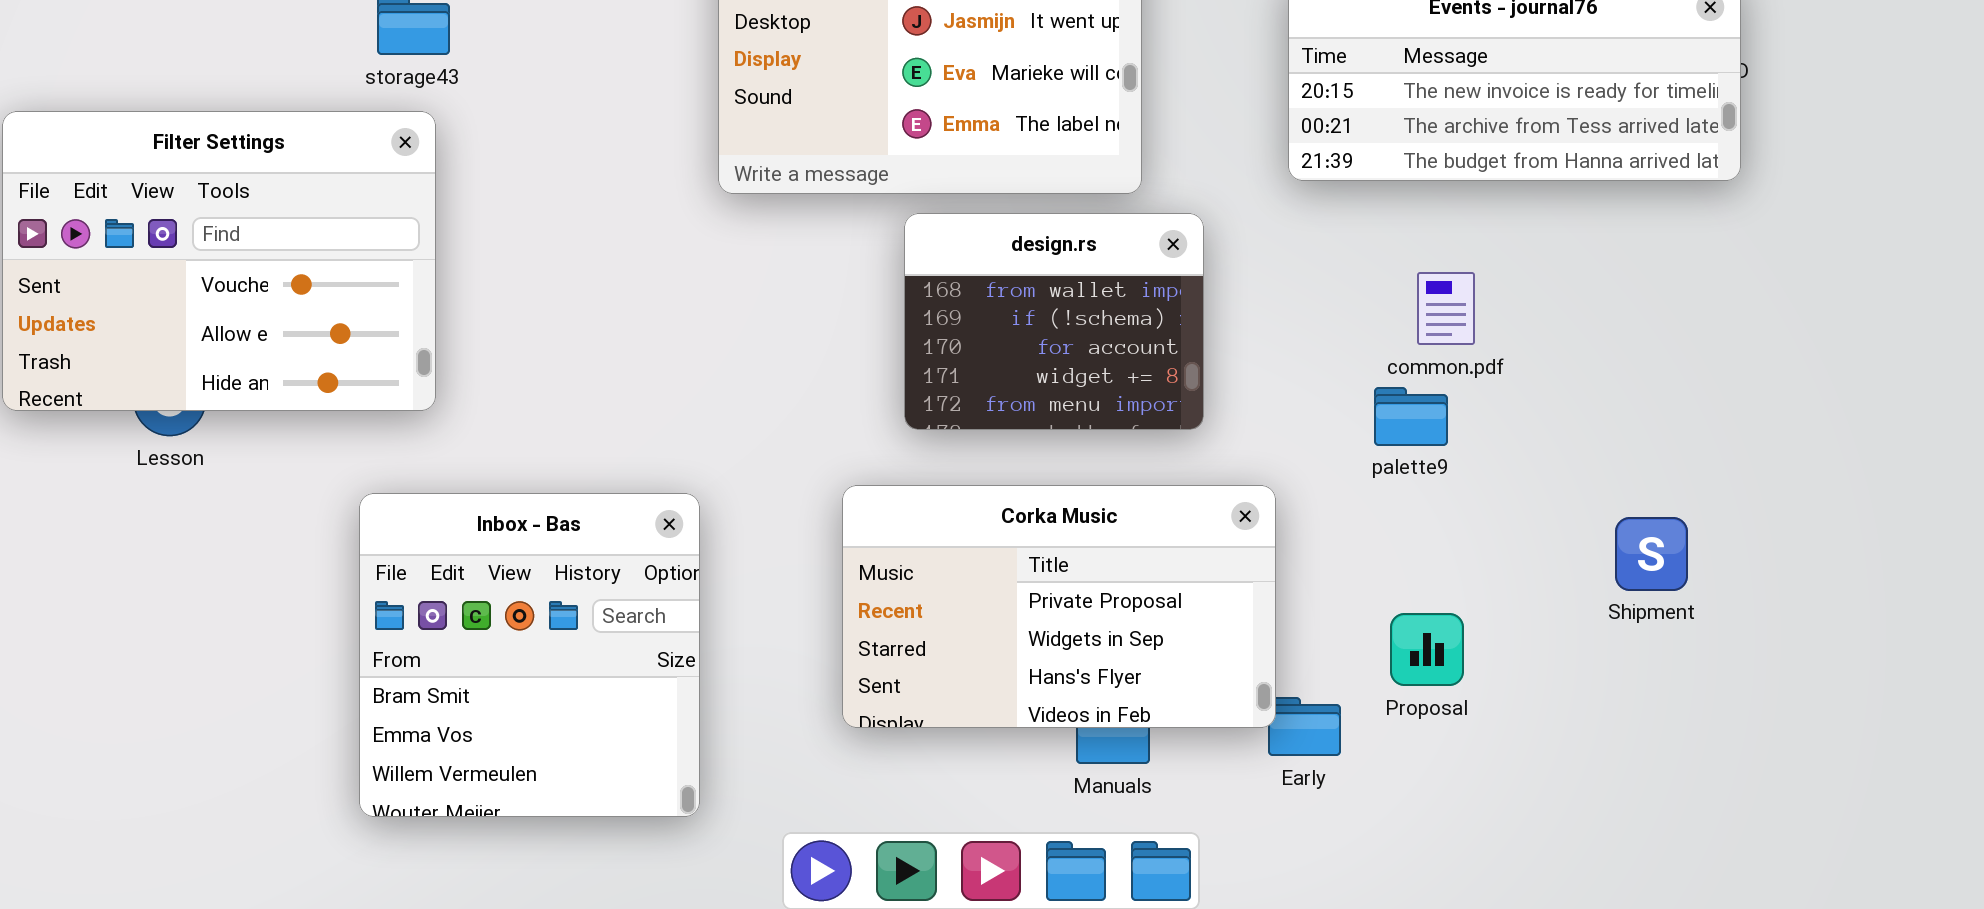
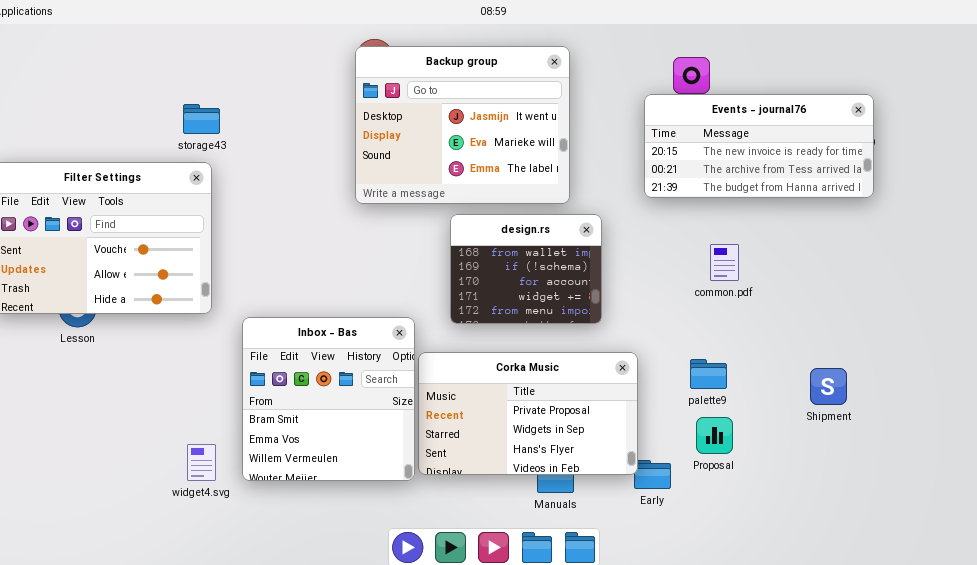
palette9: [1374,387,1448,446] -> [690,359,727,389], moved
Inbox - Bas: [359,493,700,817] -> [242,317,415,481], moved

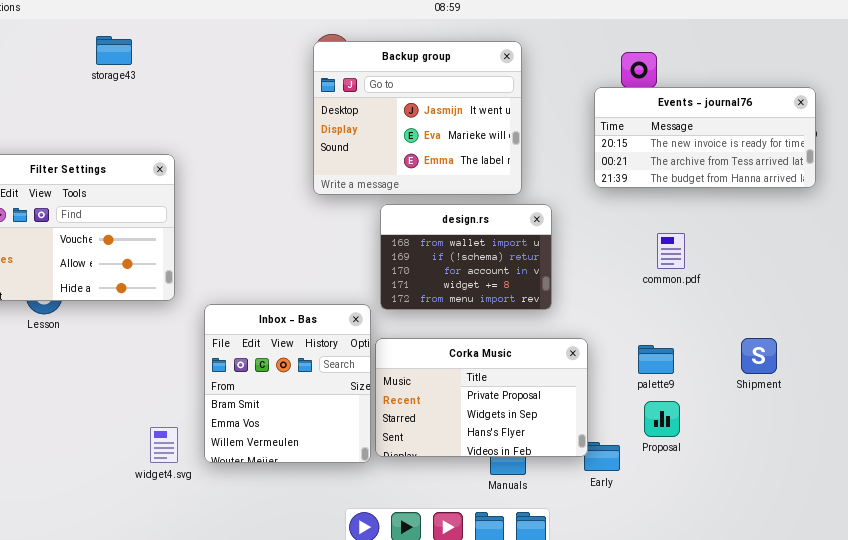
storage43: [183,104,220,134] -> [96,36,132,65], moved
design.rs: [450,214,602,324] -> [380,204,552,310], resized
Shipment: [810,368,847,405] -> [741,338,777,374], moved

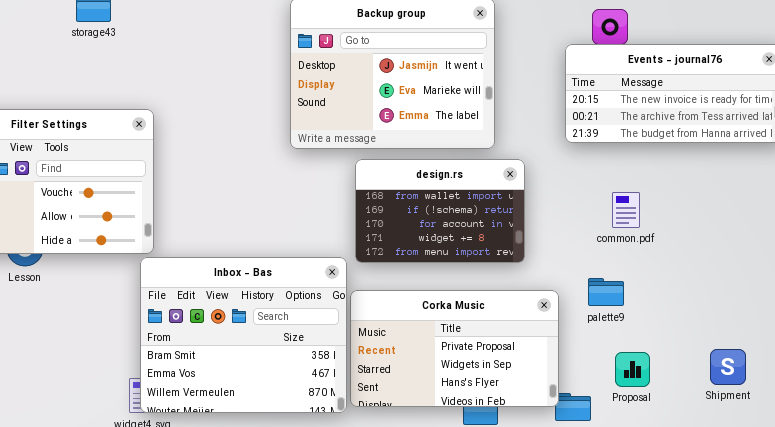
common.pdf: [657,233,685,269] -> [612,192,640,228], moved
Inbox - Bas: [204,304,371,463] -> [140,257,347,413], resized
Shipment: [741,338,777,374] -> [710,349,746,385], moved
palette9: [638,345,674,374] -> [588,278,624,306], moved

